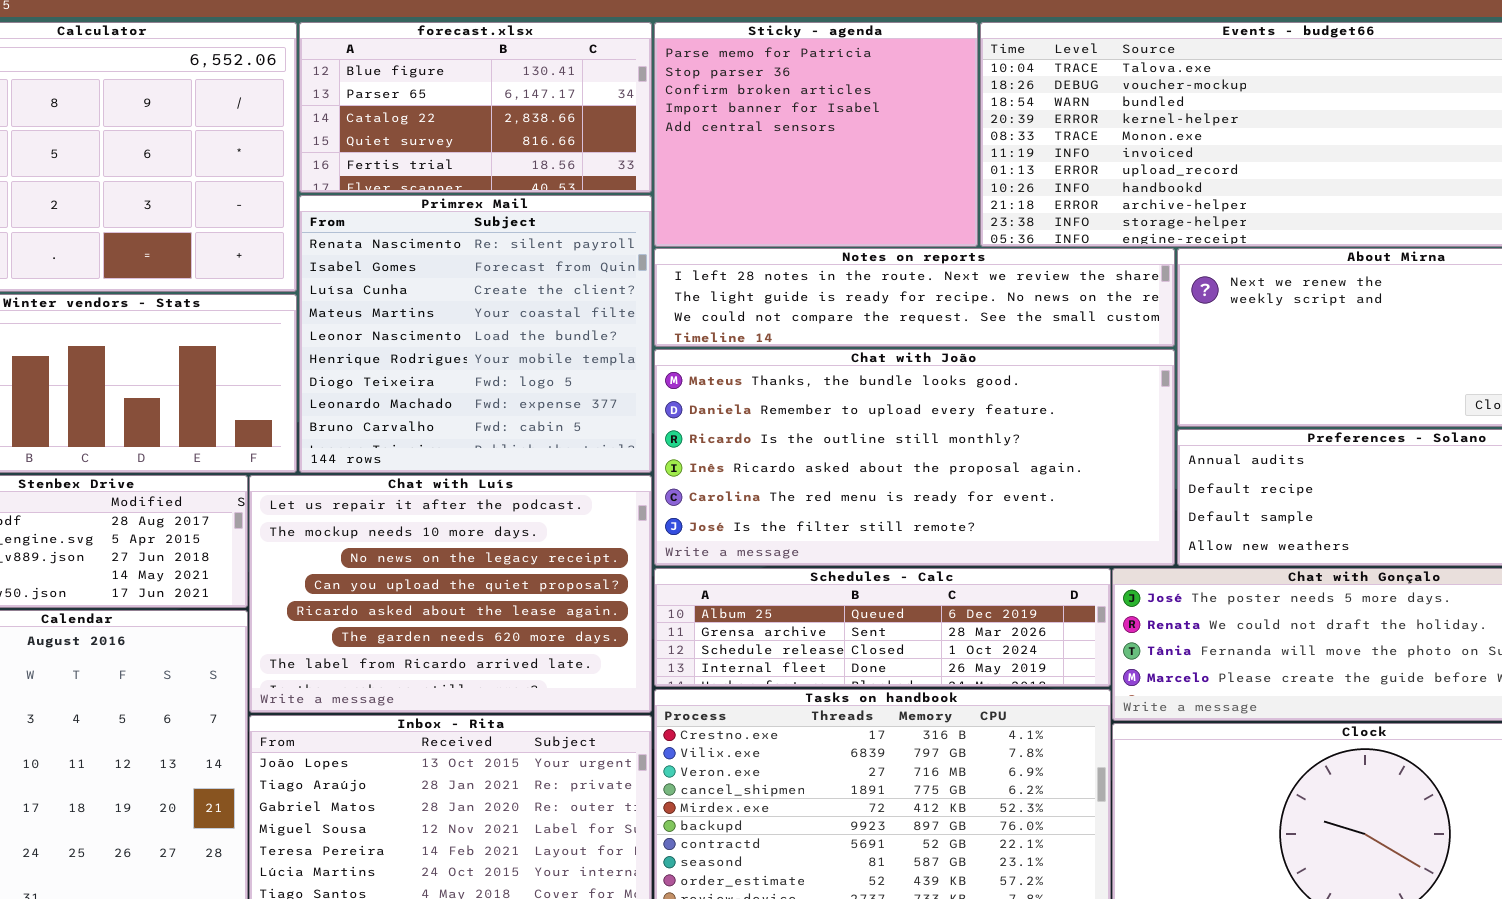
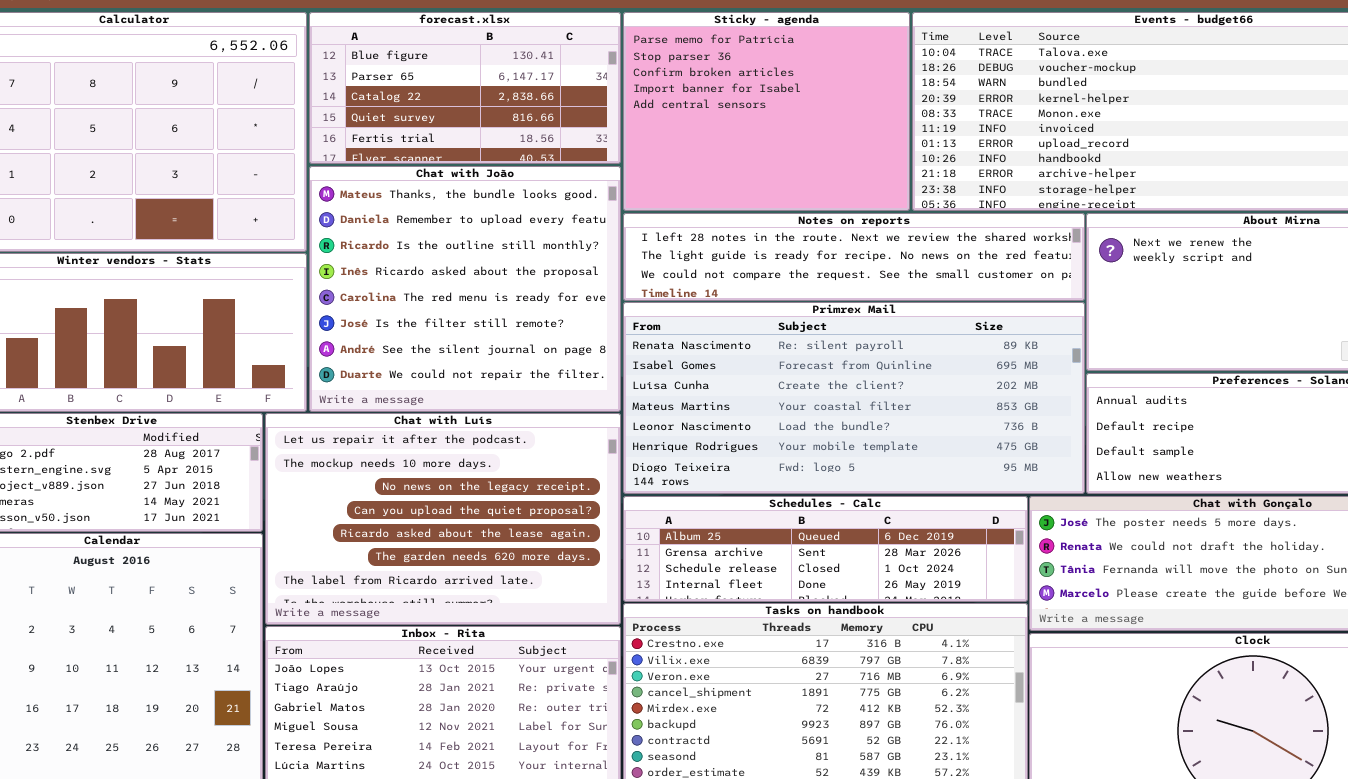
Primrex Mail: [299,195,652,473] -> [623,302,1085,494], moved, resized
Chat with João: [654,349,1175,566] -> [309,166,621,412], moved, resized

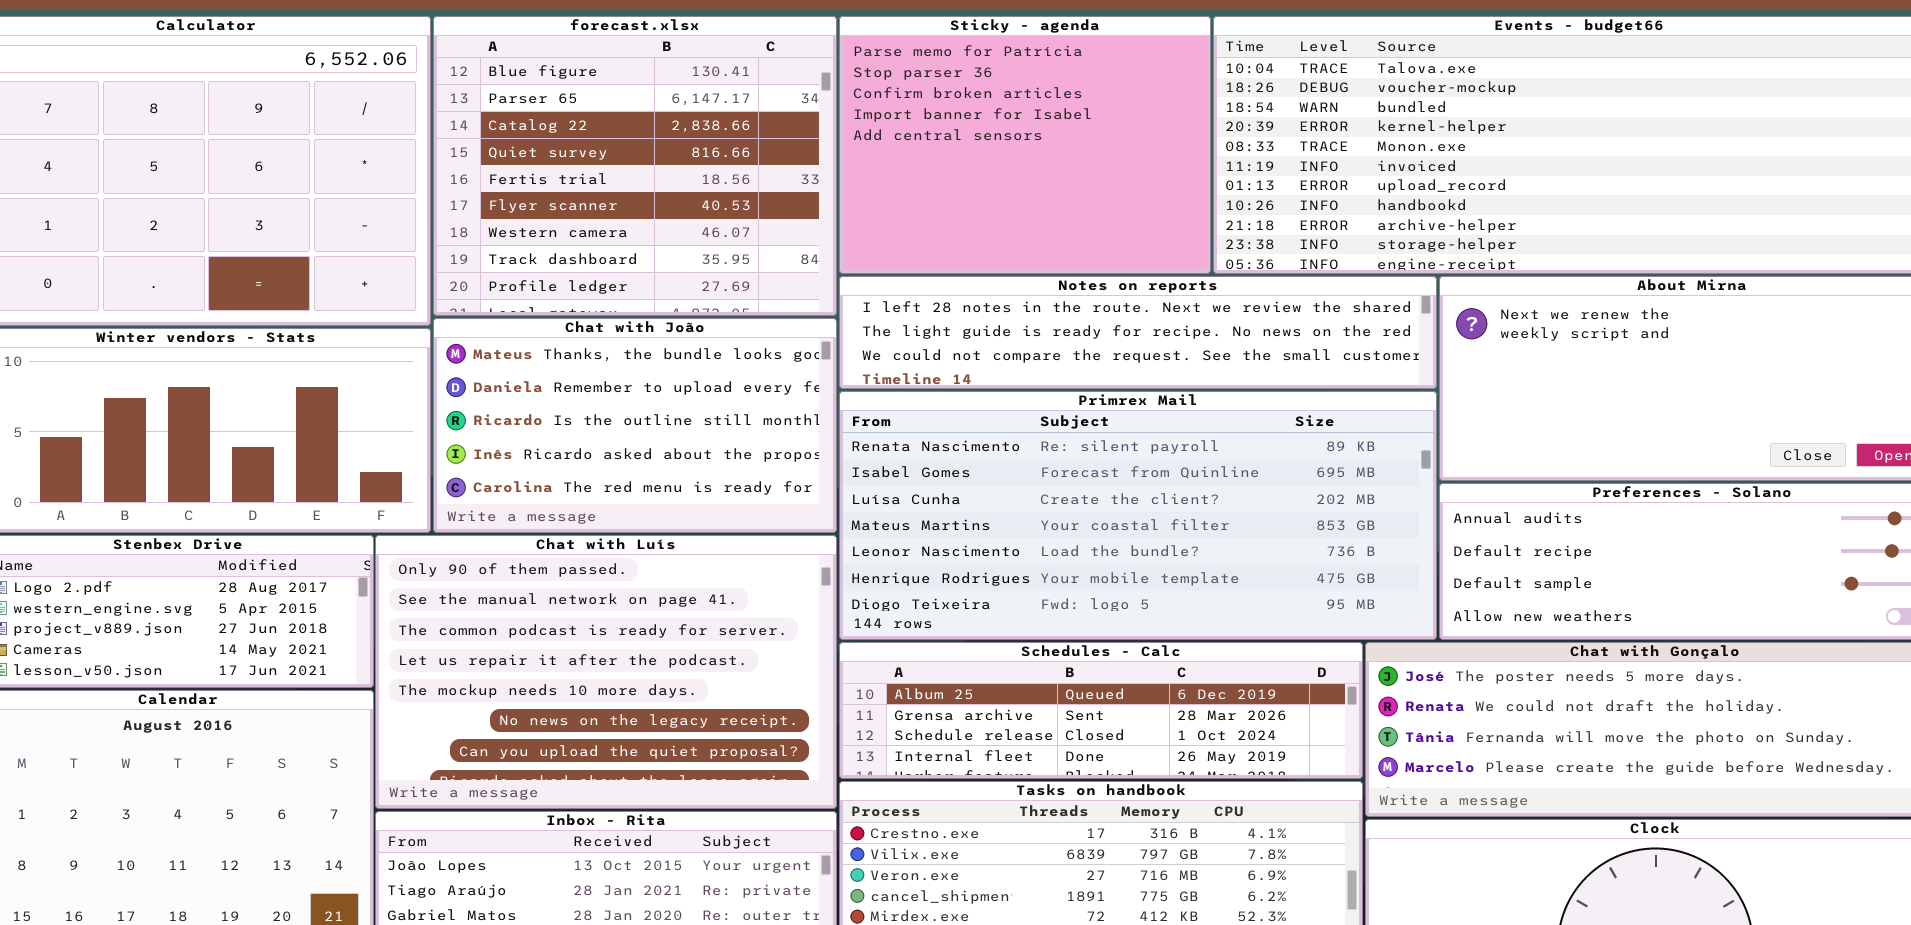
forecast.xlsx: [309,12,621,164] -> [433,16,837,316], resized
Chat with João: [309,166,621,412] -> [433,318,837,533], resized
Chat with Luís: [265,413,621,625] -> [375,535,837,809], scrolled up 3 rows

